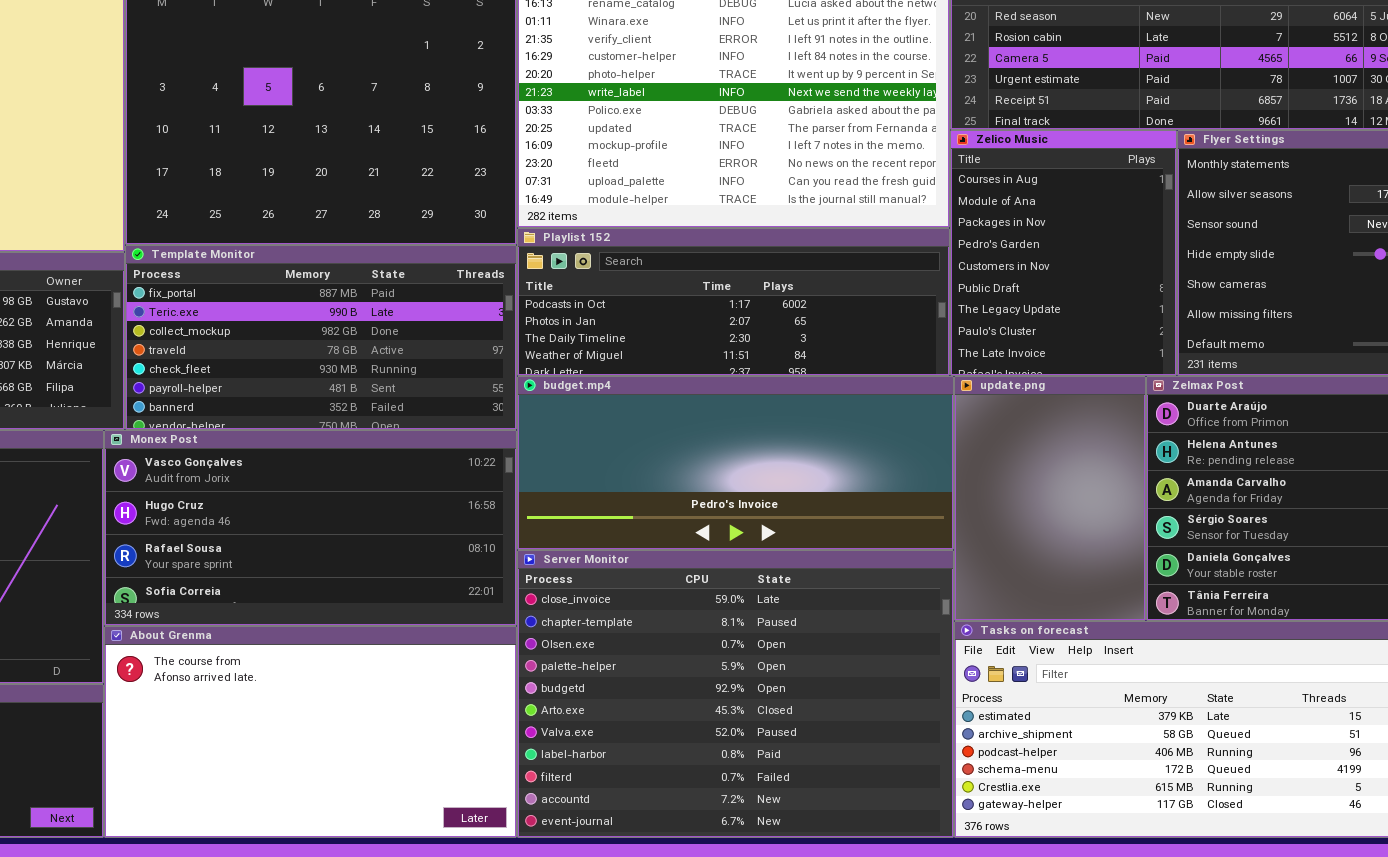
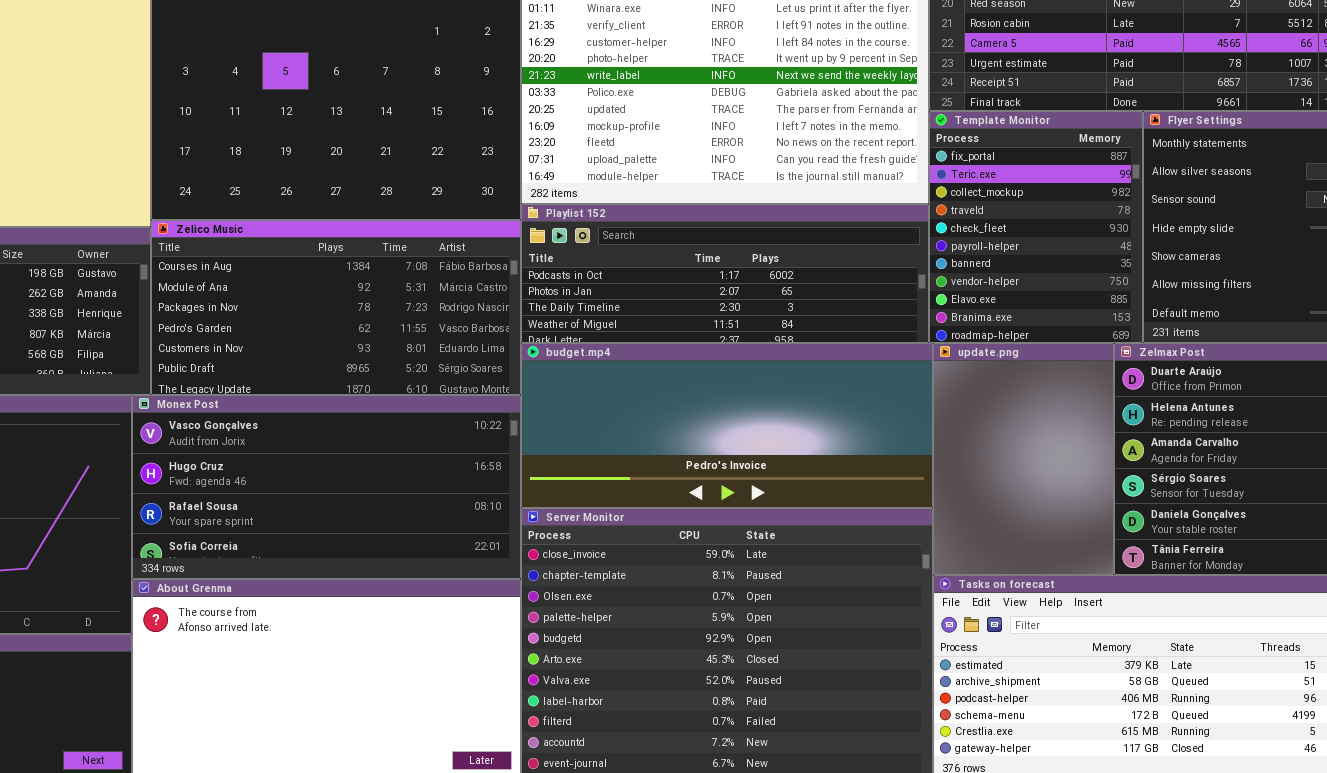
Zelico Music: [950,130,1177,376] -> [151,220,521,395], moved, resized
Template Monitor: [125,245,517,430] -> [929,111,1143,343], moved, resized

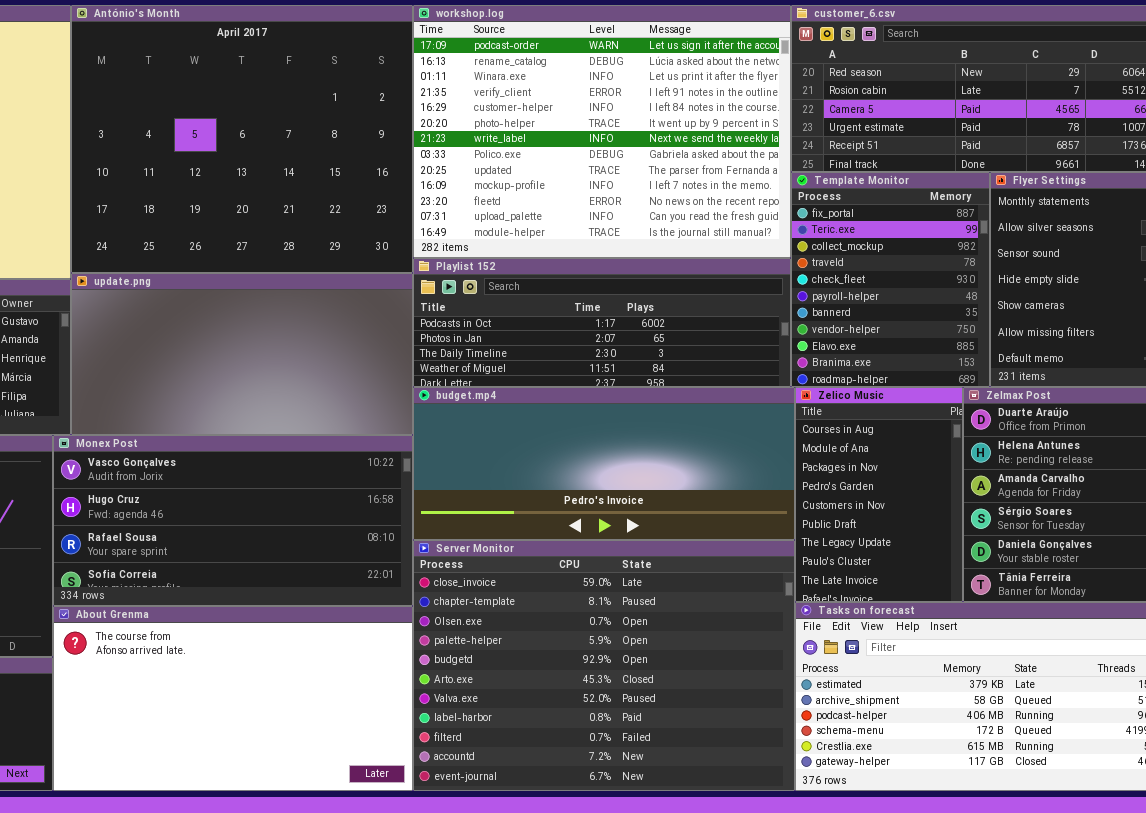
Zelico Music: [151,220,521,395] -> [795,387,963,602], moved, resized
update.png: [933,343,1114,575] -> [71,273,413,435], moved, resized

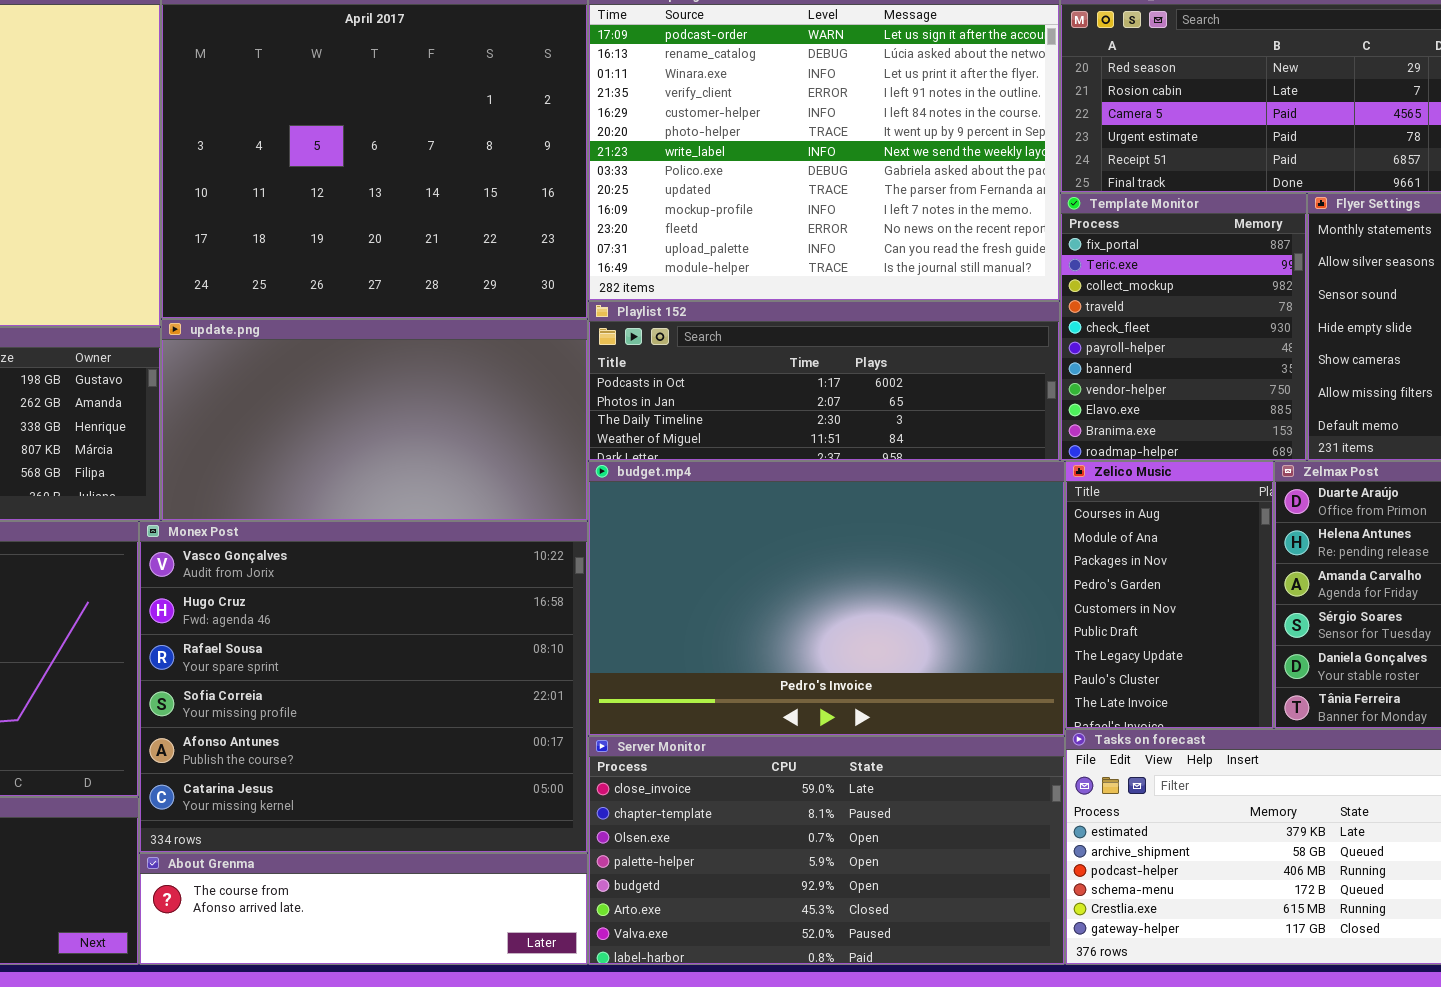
budget.mp4: [413,387,795,540] -> [588,461,1065,736], resized
Monex Post: [53,435,413,606] -> [139,521,588,853], resized
Server Monitor: [413,540,795,791] -> [588,736,1065,965], resized
About Grenma: [53,606,413,791] -> [139,853,588,965], resized

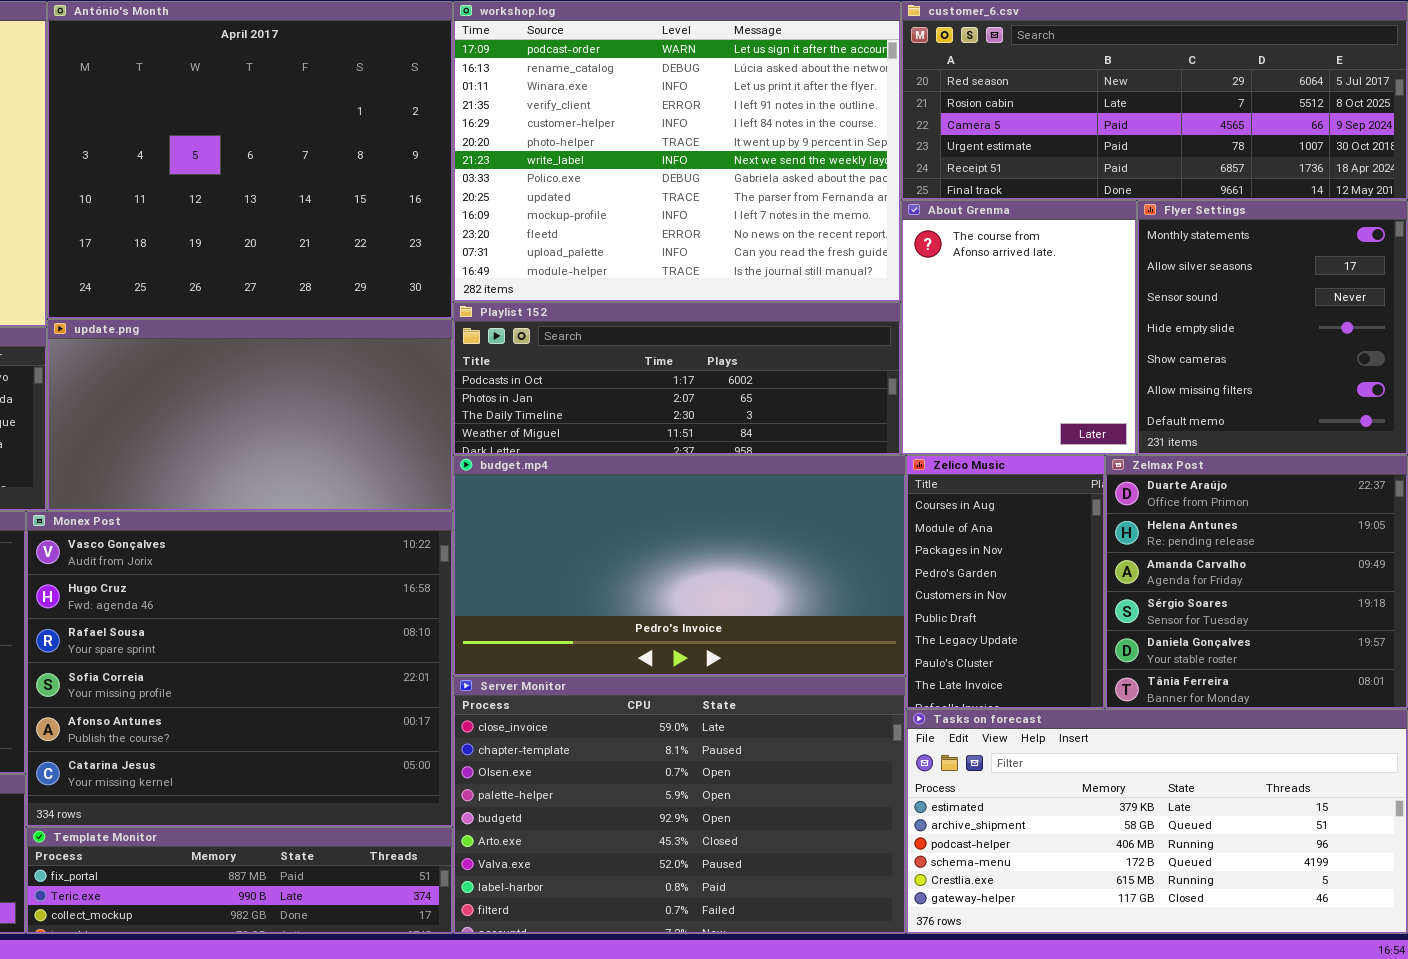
Template Monitor: [1060,193,1307,461] -> [26,827,453,934], moved, resized
budget.mp4: [588,461,1065,736] -> [453,455,906,676], resized
Server Monitor: [588,736,1065,965] -> [453,676,906,934], resized
About Grenma: [139,853,588,965] -> [901,200,1137,455], moved, resized

